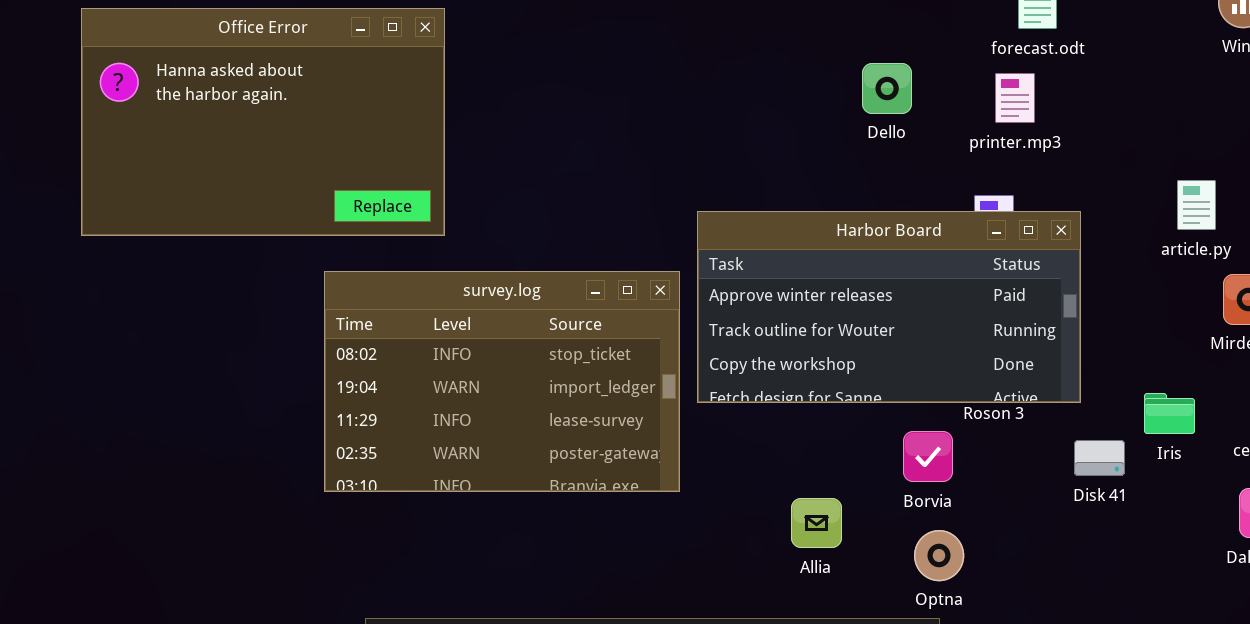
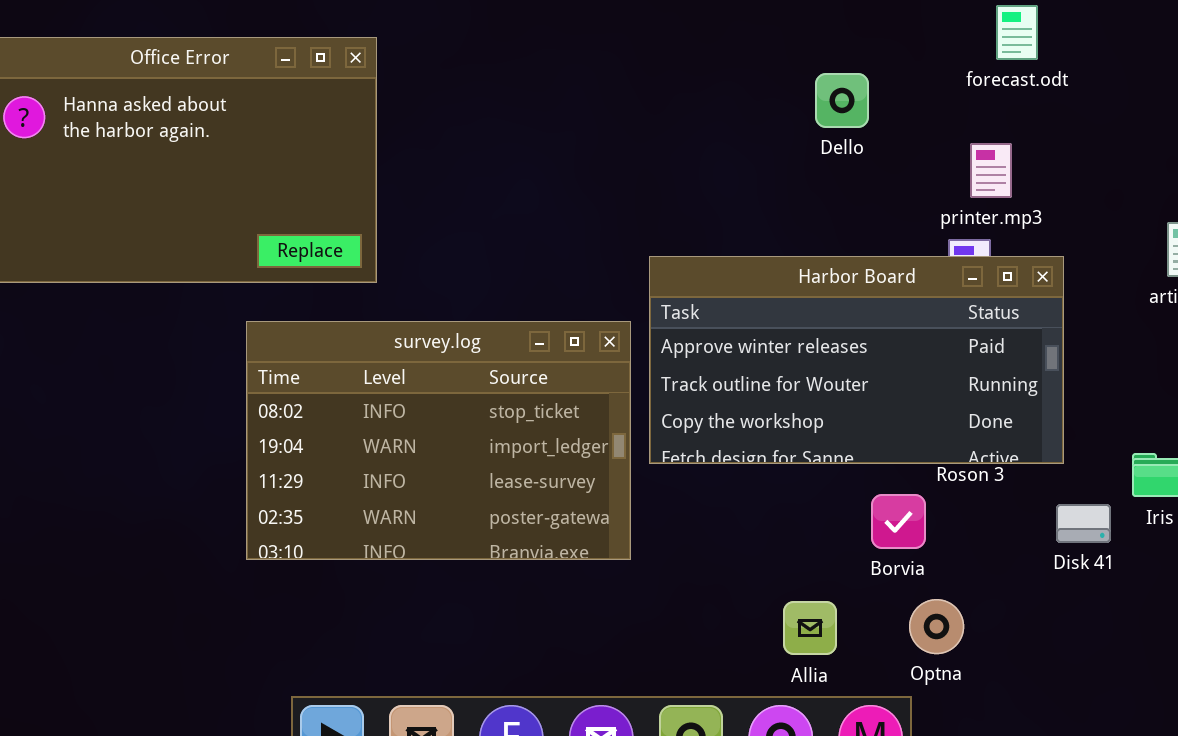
Dello: [862,63,912,114] -> [815,73,869,128], moved
printer.mp3: [995,73,1035,123] -> [970,143,1012,198], moved
Allia: [791,498,842,548] -> [783,601,837,655], moved
Optna: [914,530,964,581] -> [909,599,964,654], moved

